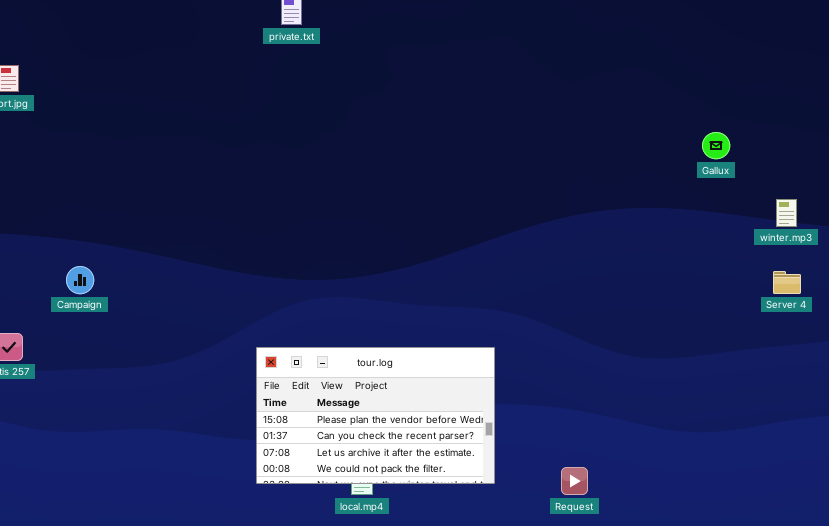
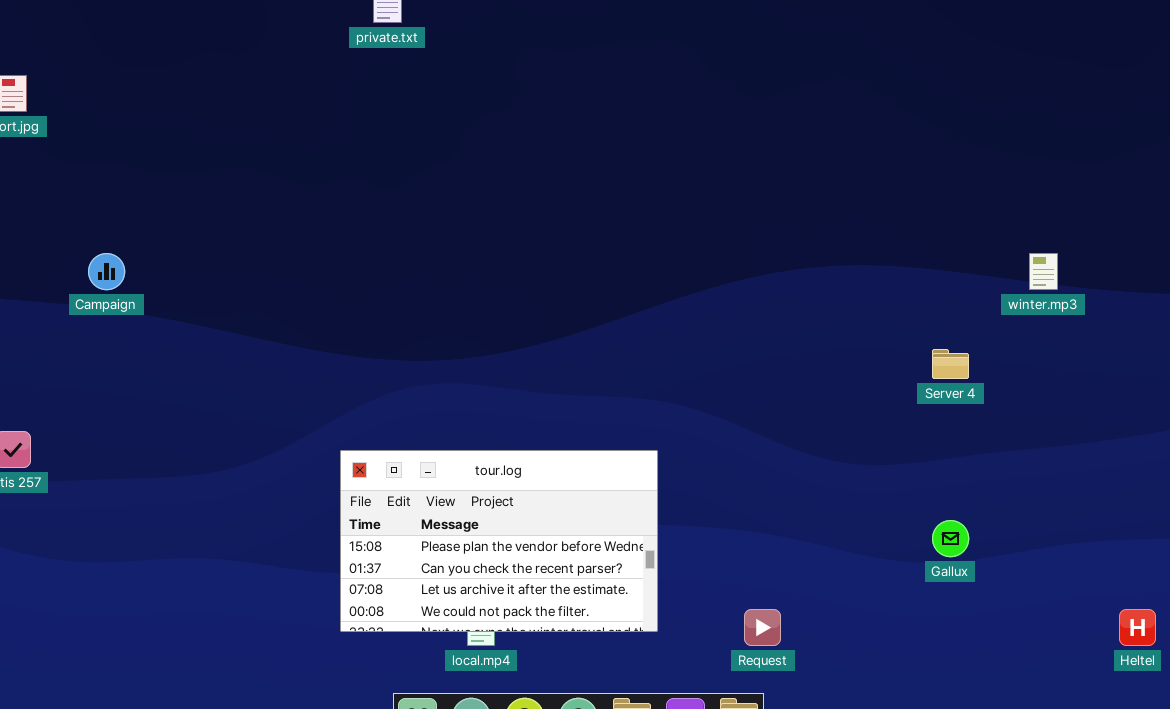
Gallux: [702,132,730,159] -> [932,520,969,557], moved
Campaign: [66,266,94,294] -> [88,253,125,290], moved
Server 4: [773,271,801,294] -> [932,349,969,379], moved

